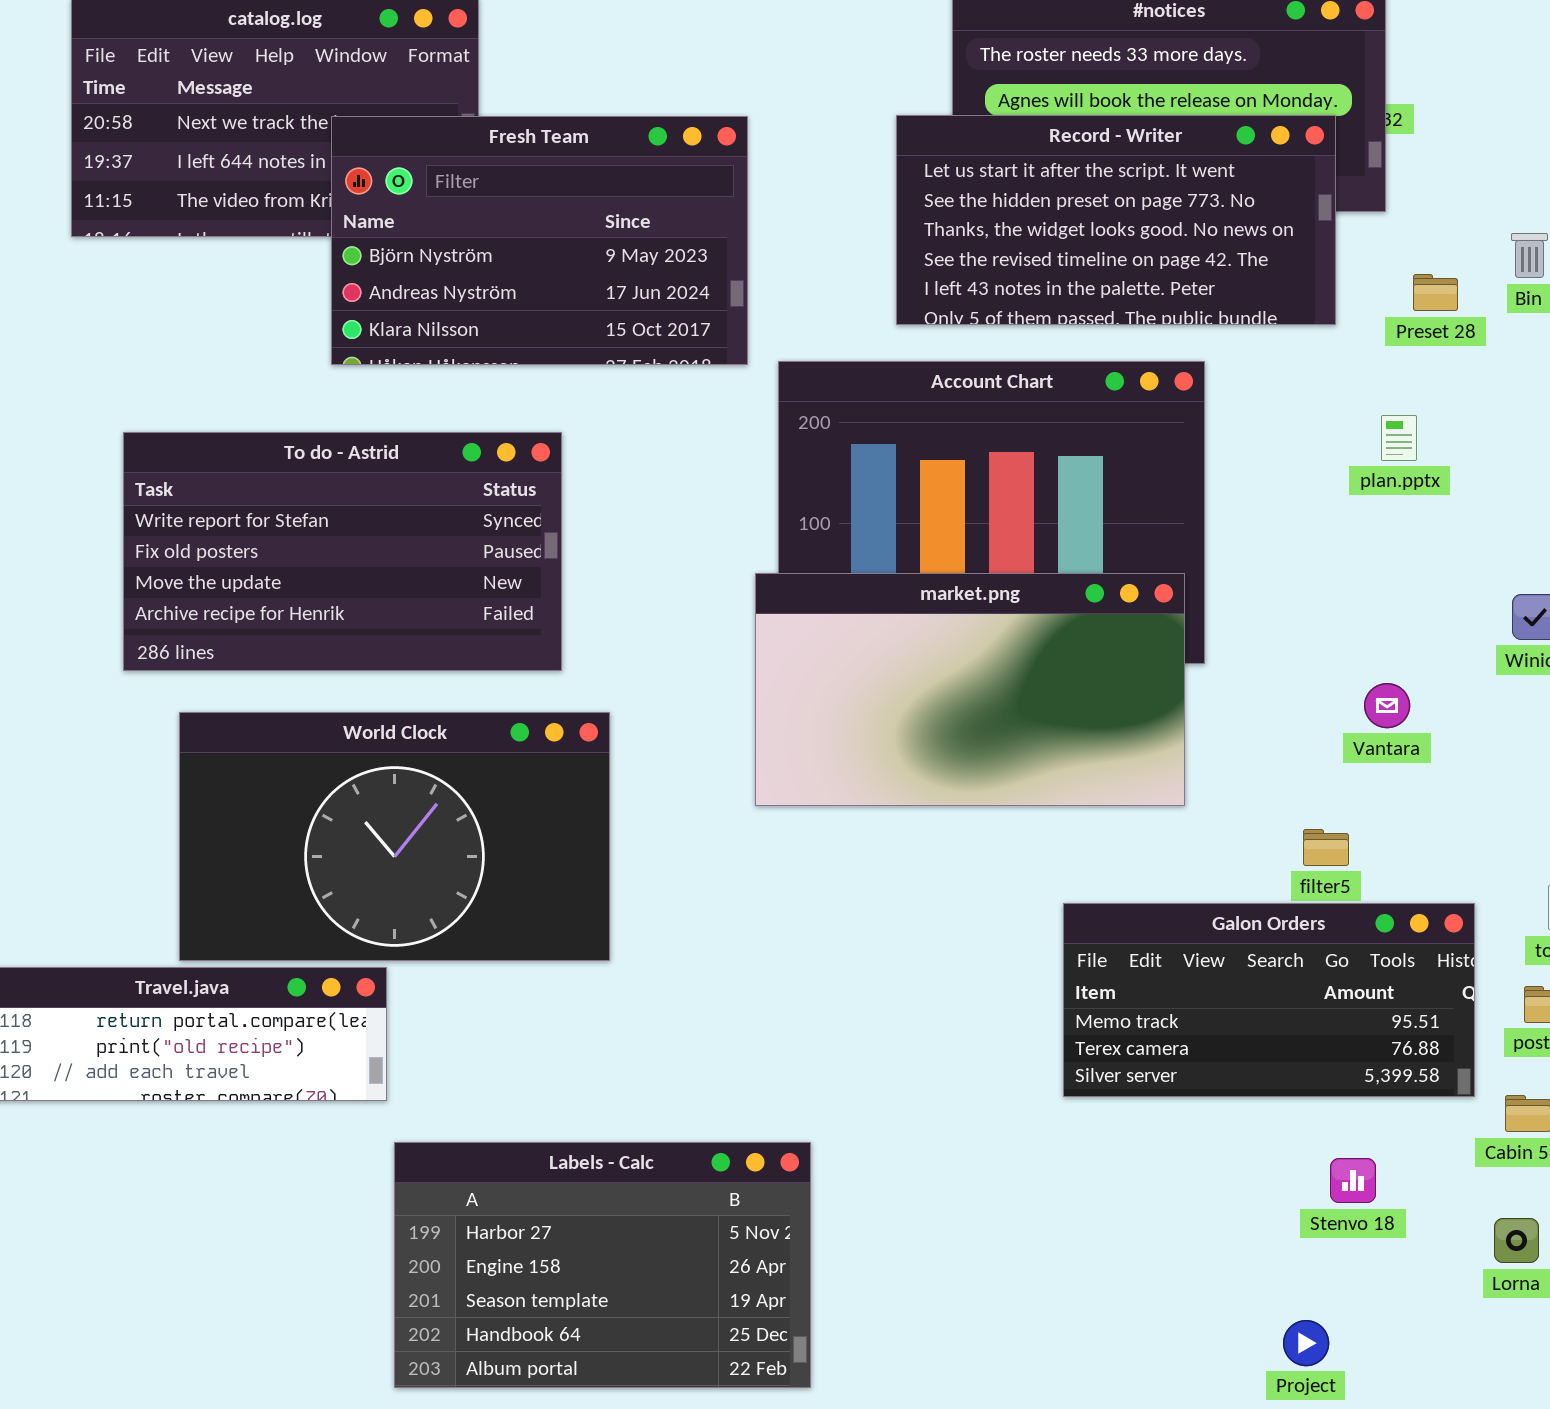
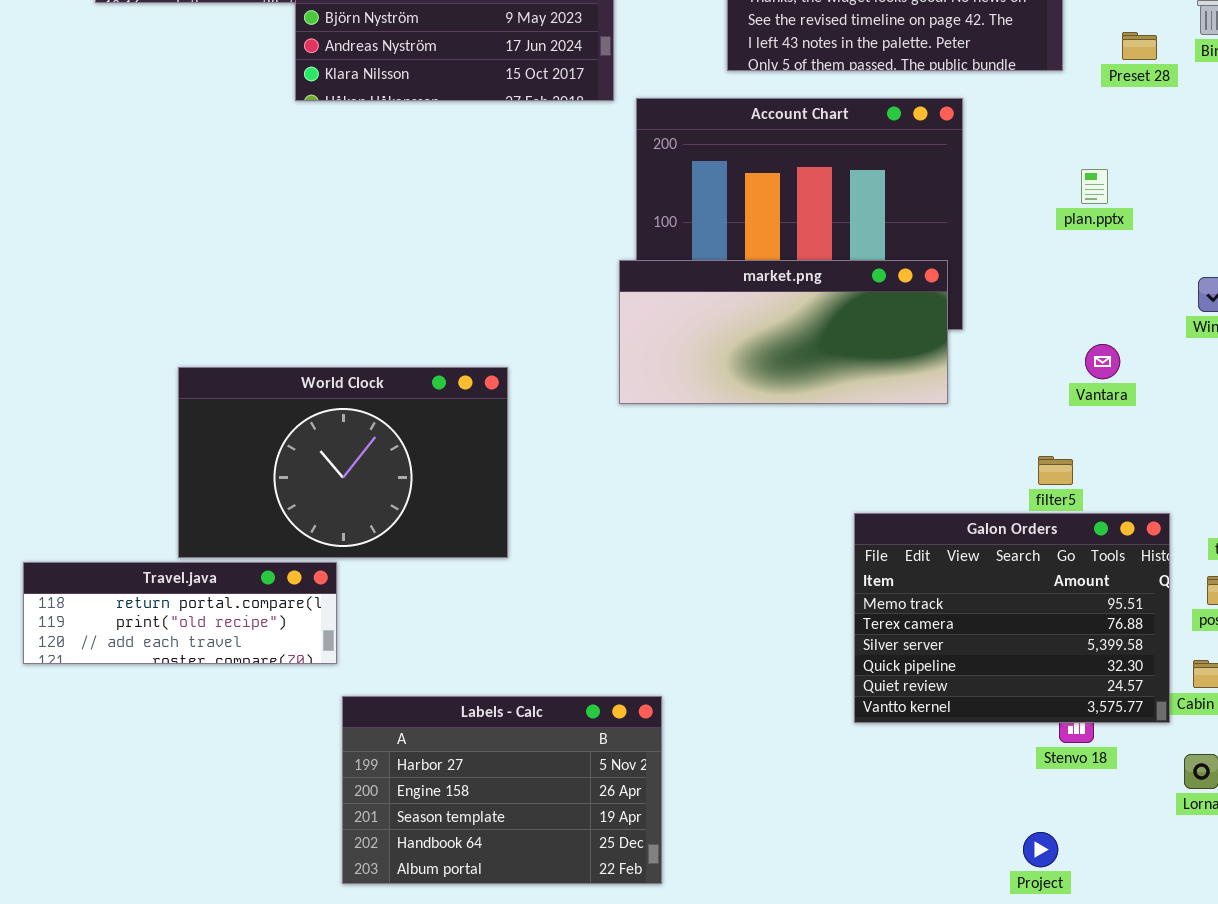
plan.pptx: [1381,415,1417,461] -> [1081,169,1108,204], moved
To do - Astrid: [123,432,562,671] -> none, closed
market.png: [755,573,1185,806] -> [619,260,948,404], resized
Galon Orders: [1063,903,1475,1097] -> [854,513,1170,723], resized

